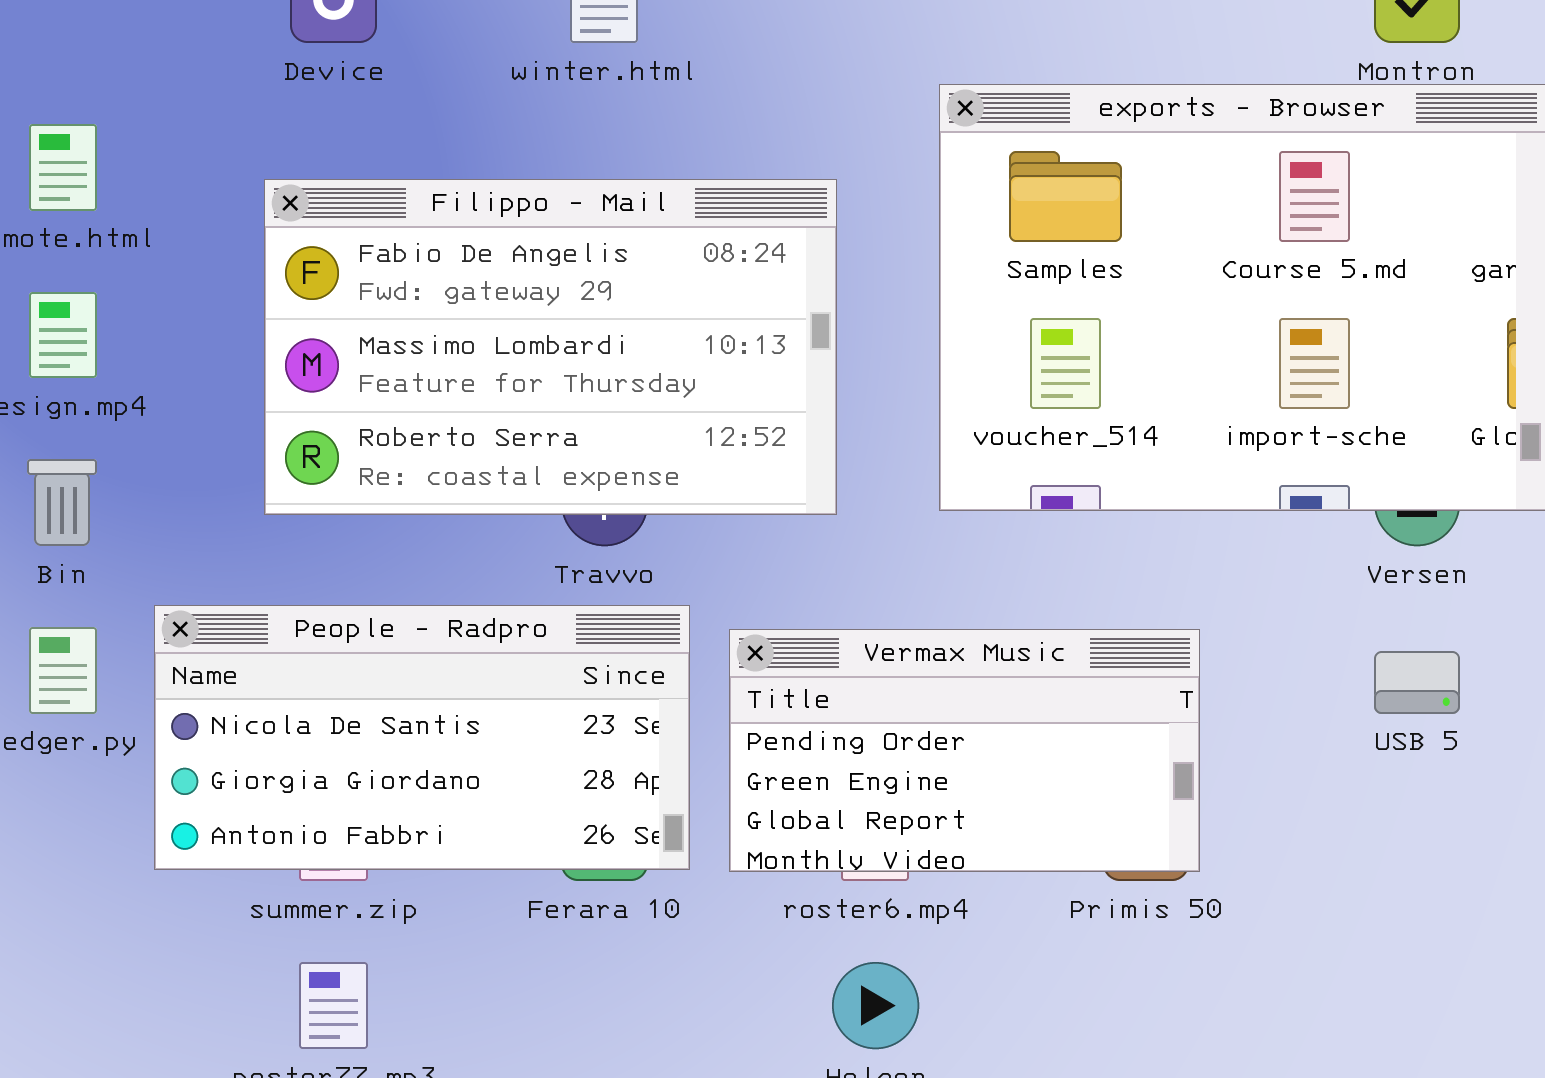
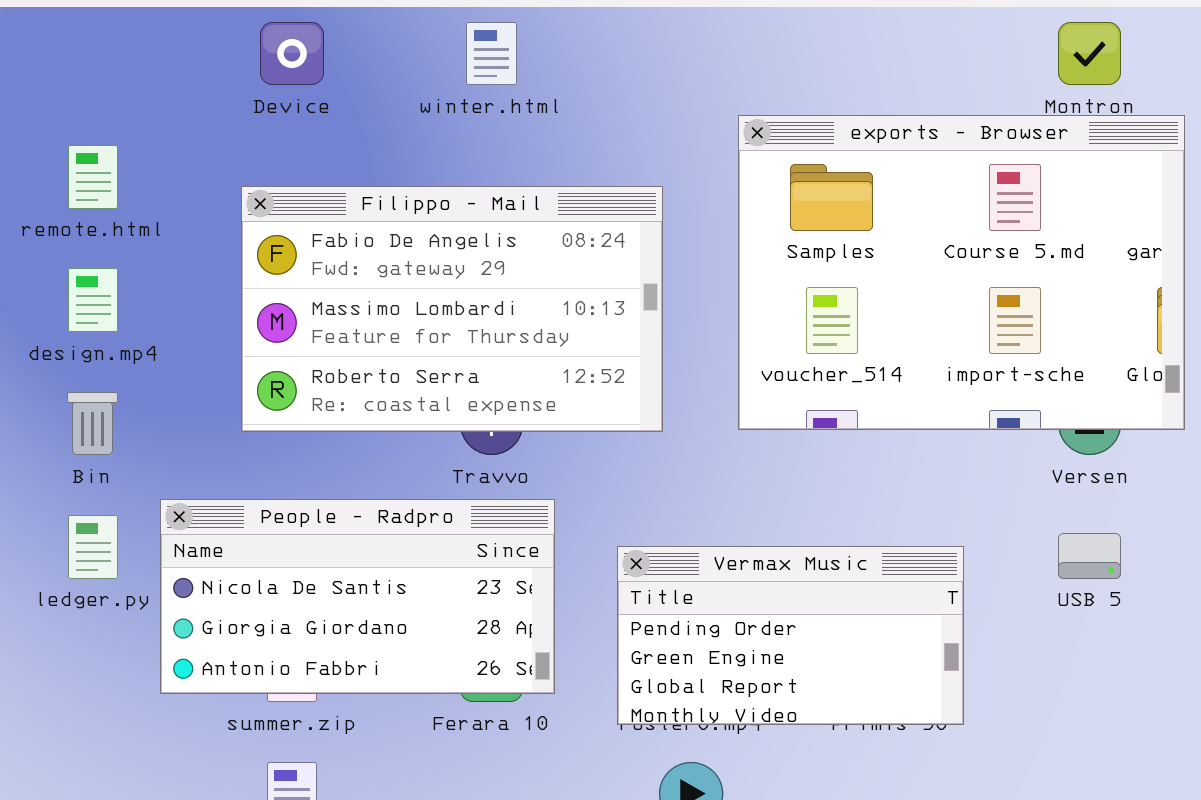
Vermax Music: [729,629,1200,872] -> [617,546,964,725], moved

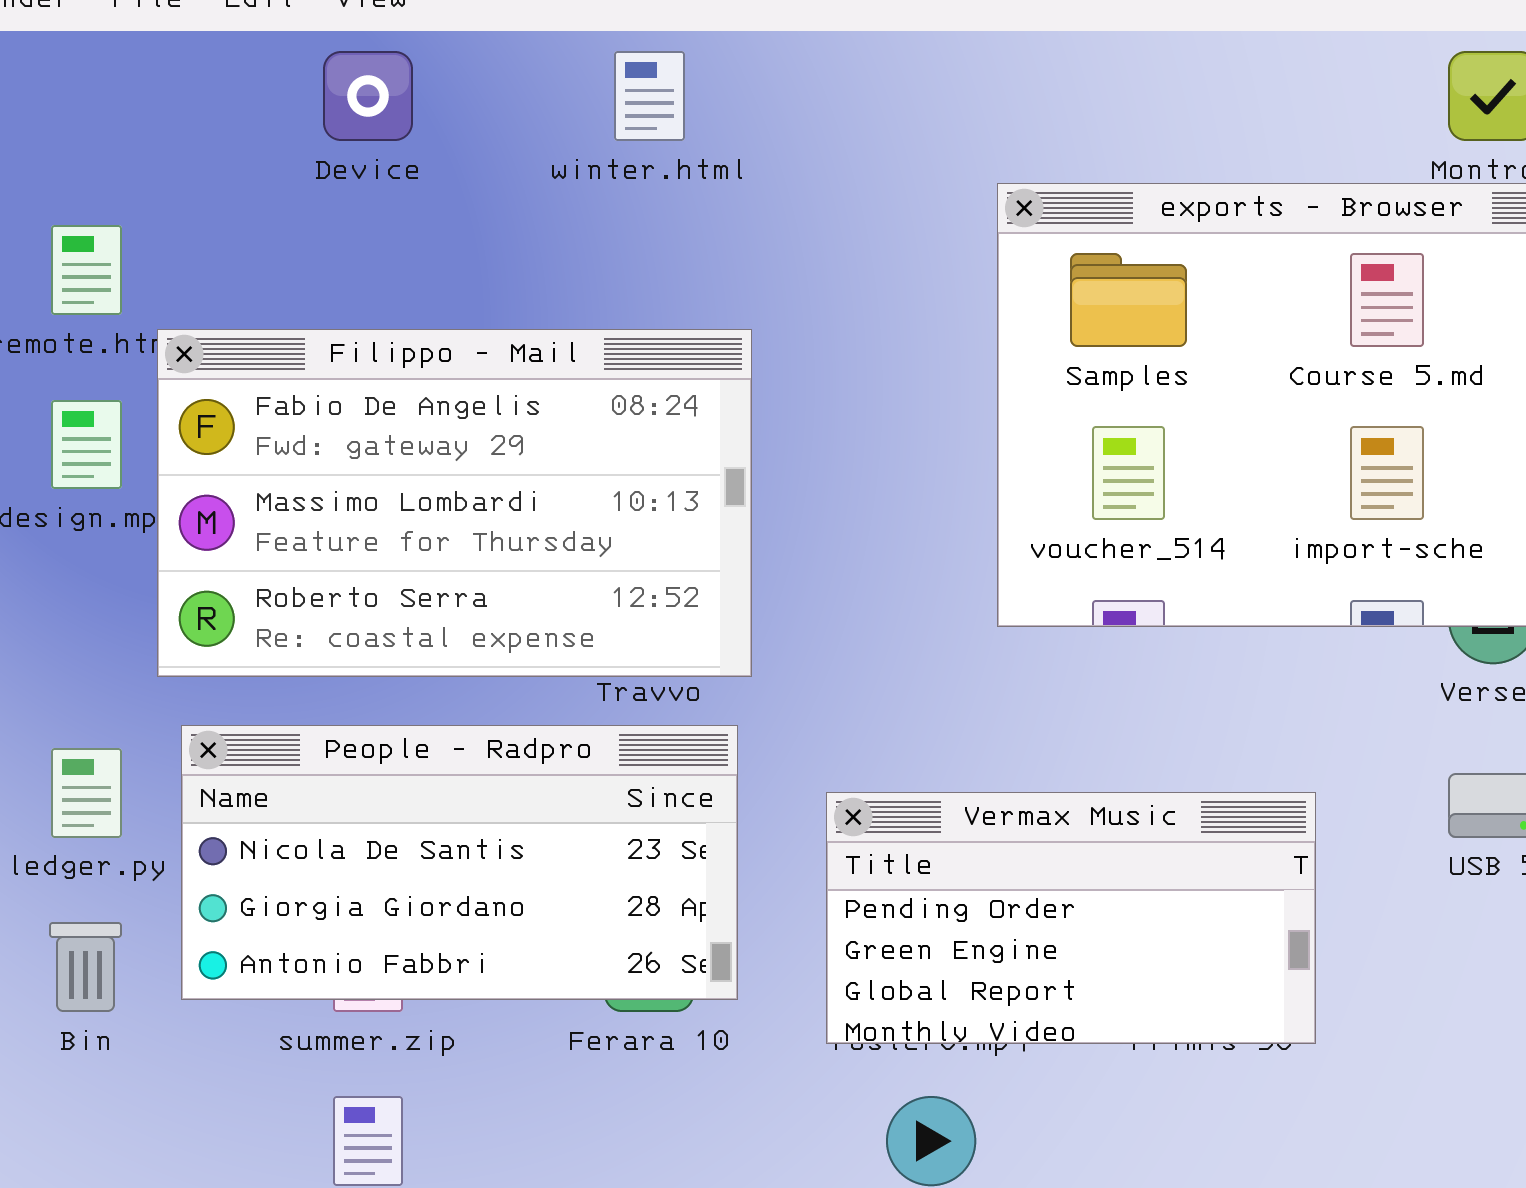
Filippo - Mail: [241,186,663,432] -> [157,329,752,677], moved
Bin: [67,392,118,455] -> [49,922,122,1012], moved

